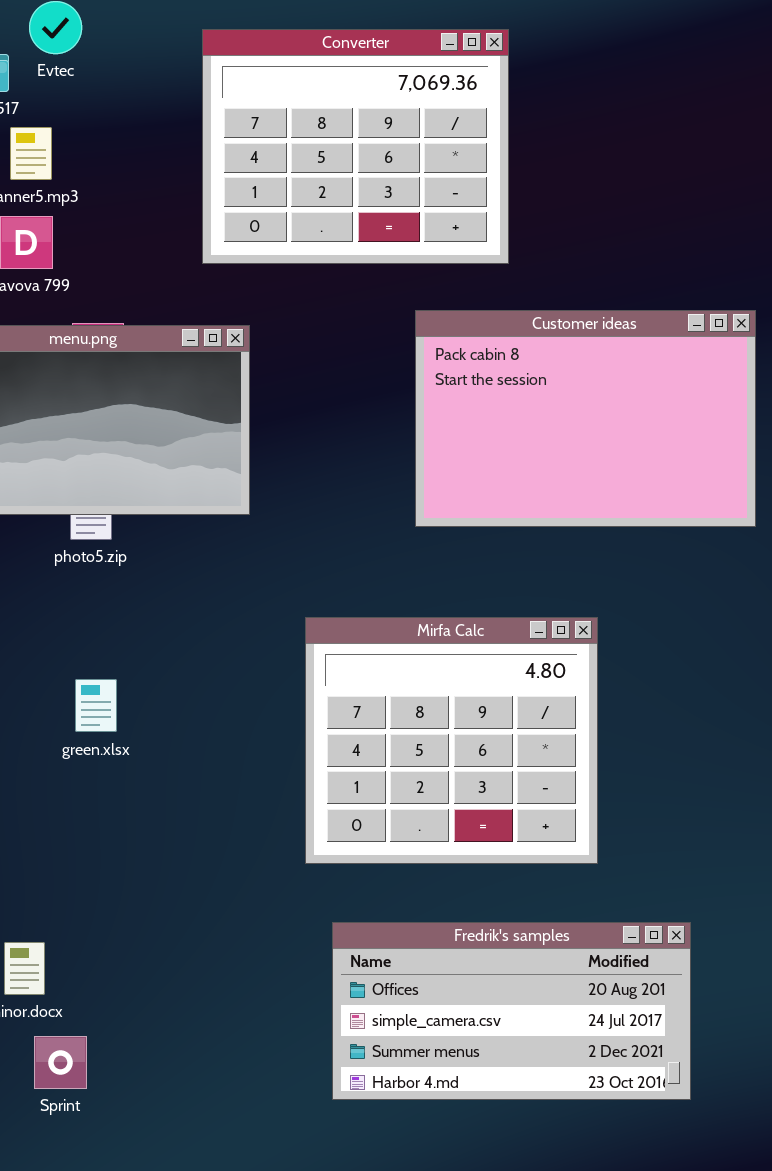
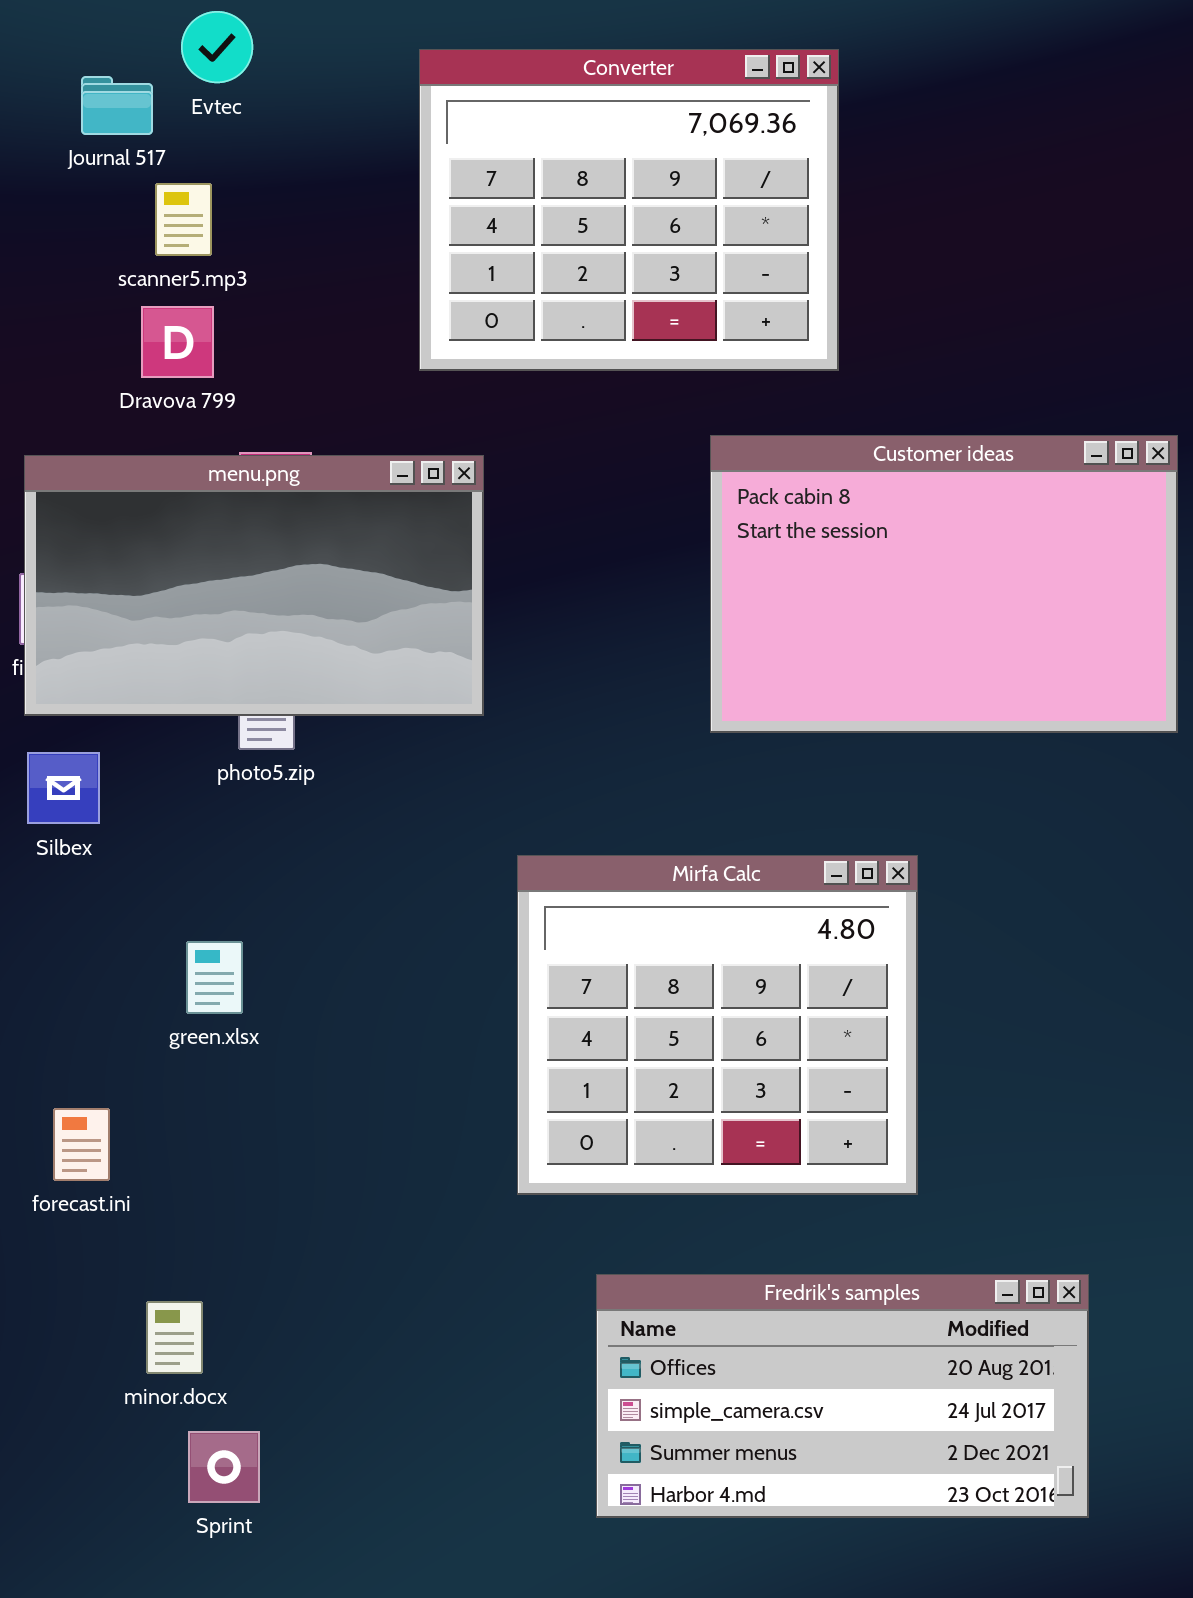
Mirfa Calc: [305,617,598,864] -> [517,855,918,1195], moved
green.xlsx: [75,679,117,732] -> [186,941,243,1014], moved

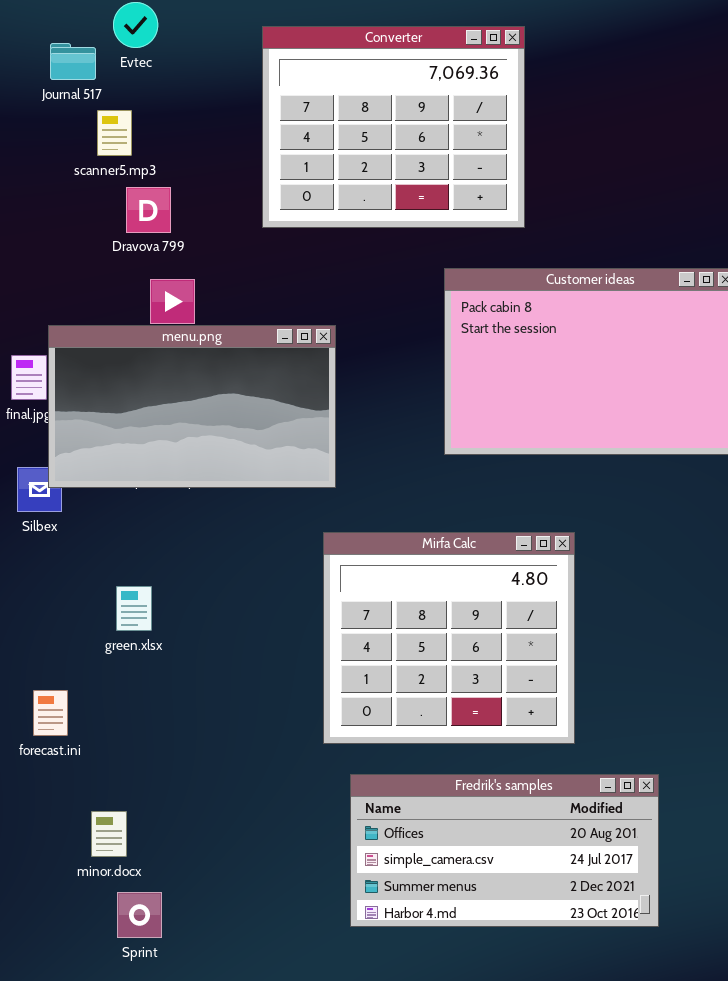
Dravova 799: [141,306,214,378] -> [126,187,171,233], moved
menu.png: [24,455,484,716] -> [48,325,336,488], moved
Fredrik's samples: [596,1274,1089,1518] -> [350,774,659,927], moved

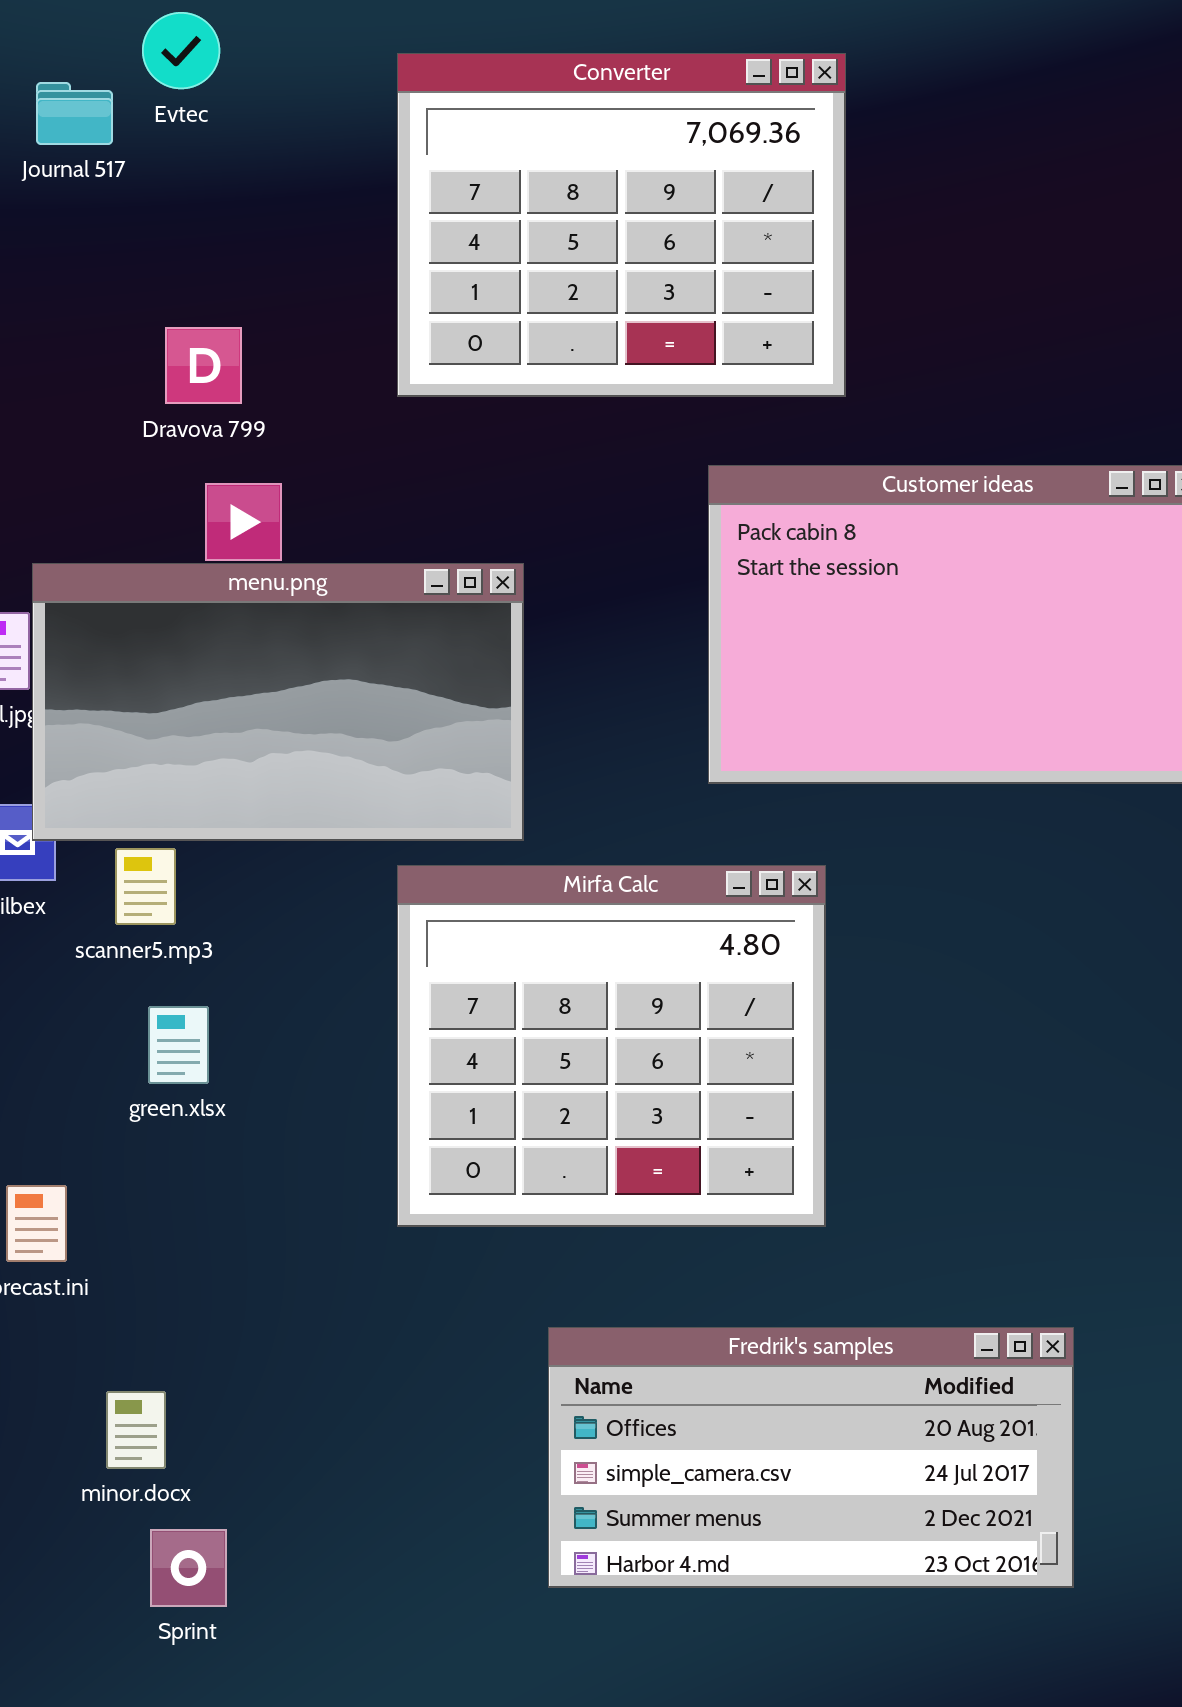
scanner5.mp3: [97,110,132,156] -> [115,848,176,925], moved
Mirfa Calc: [323,532,575,744] -> [397,865,826,1227], moved

